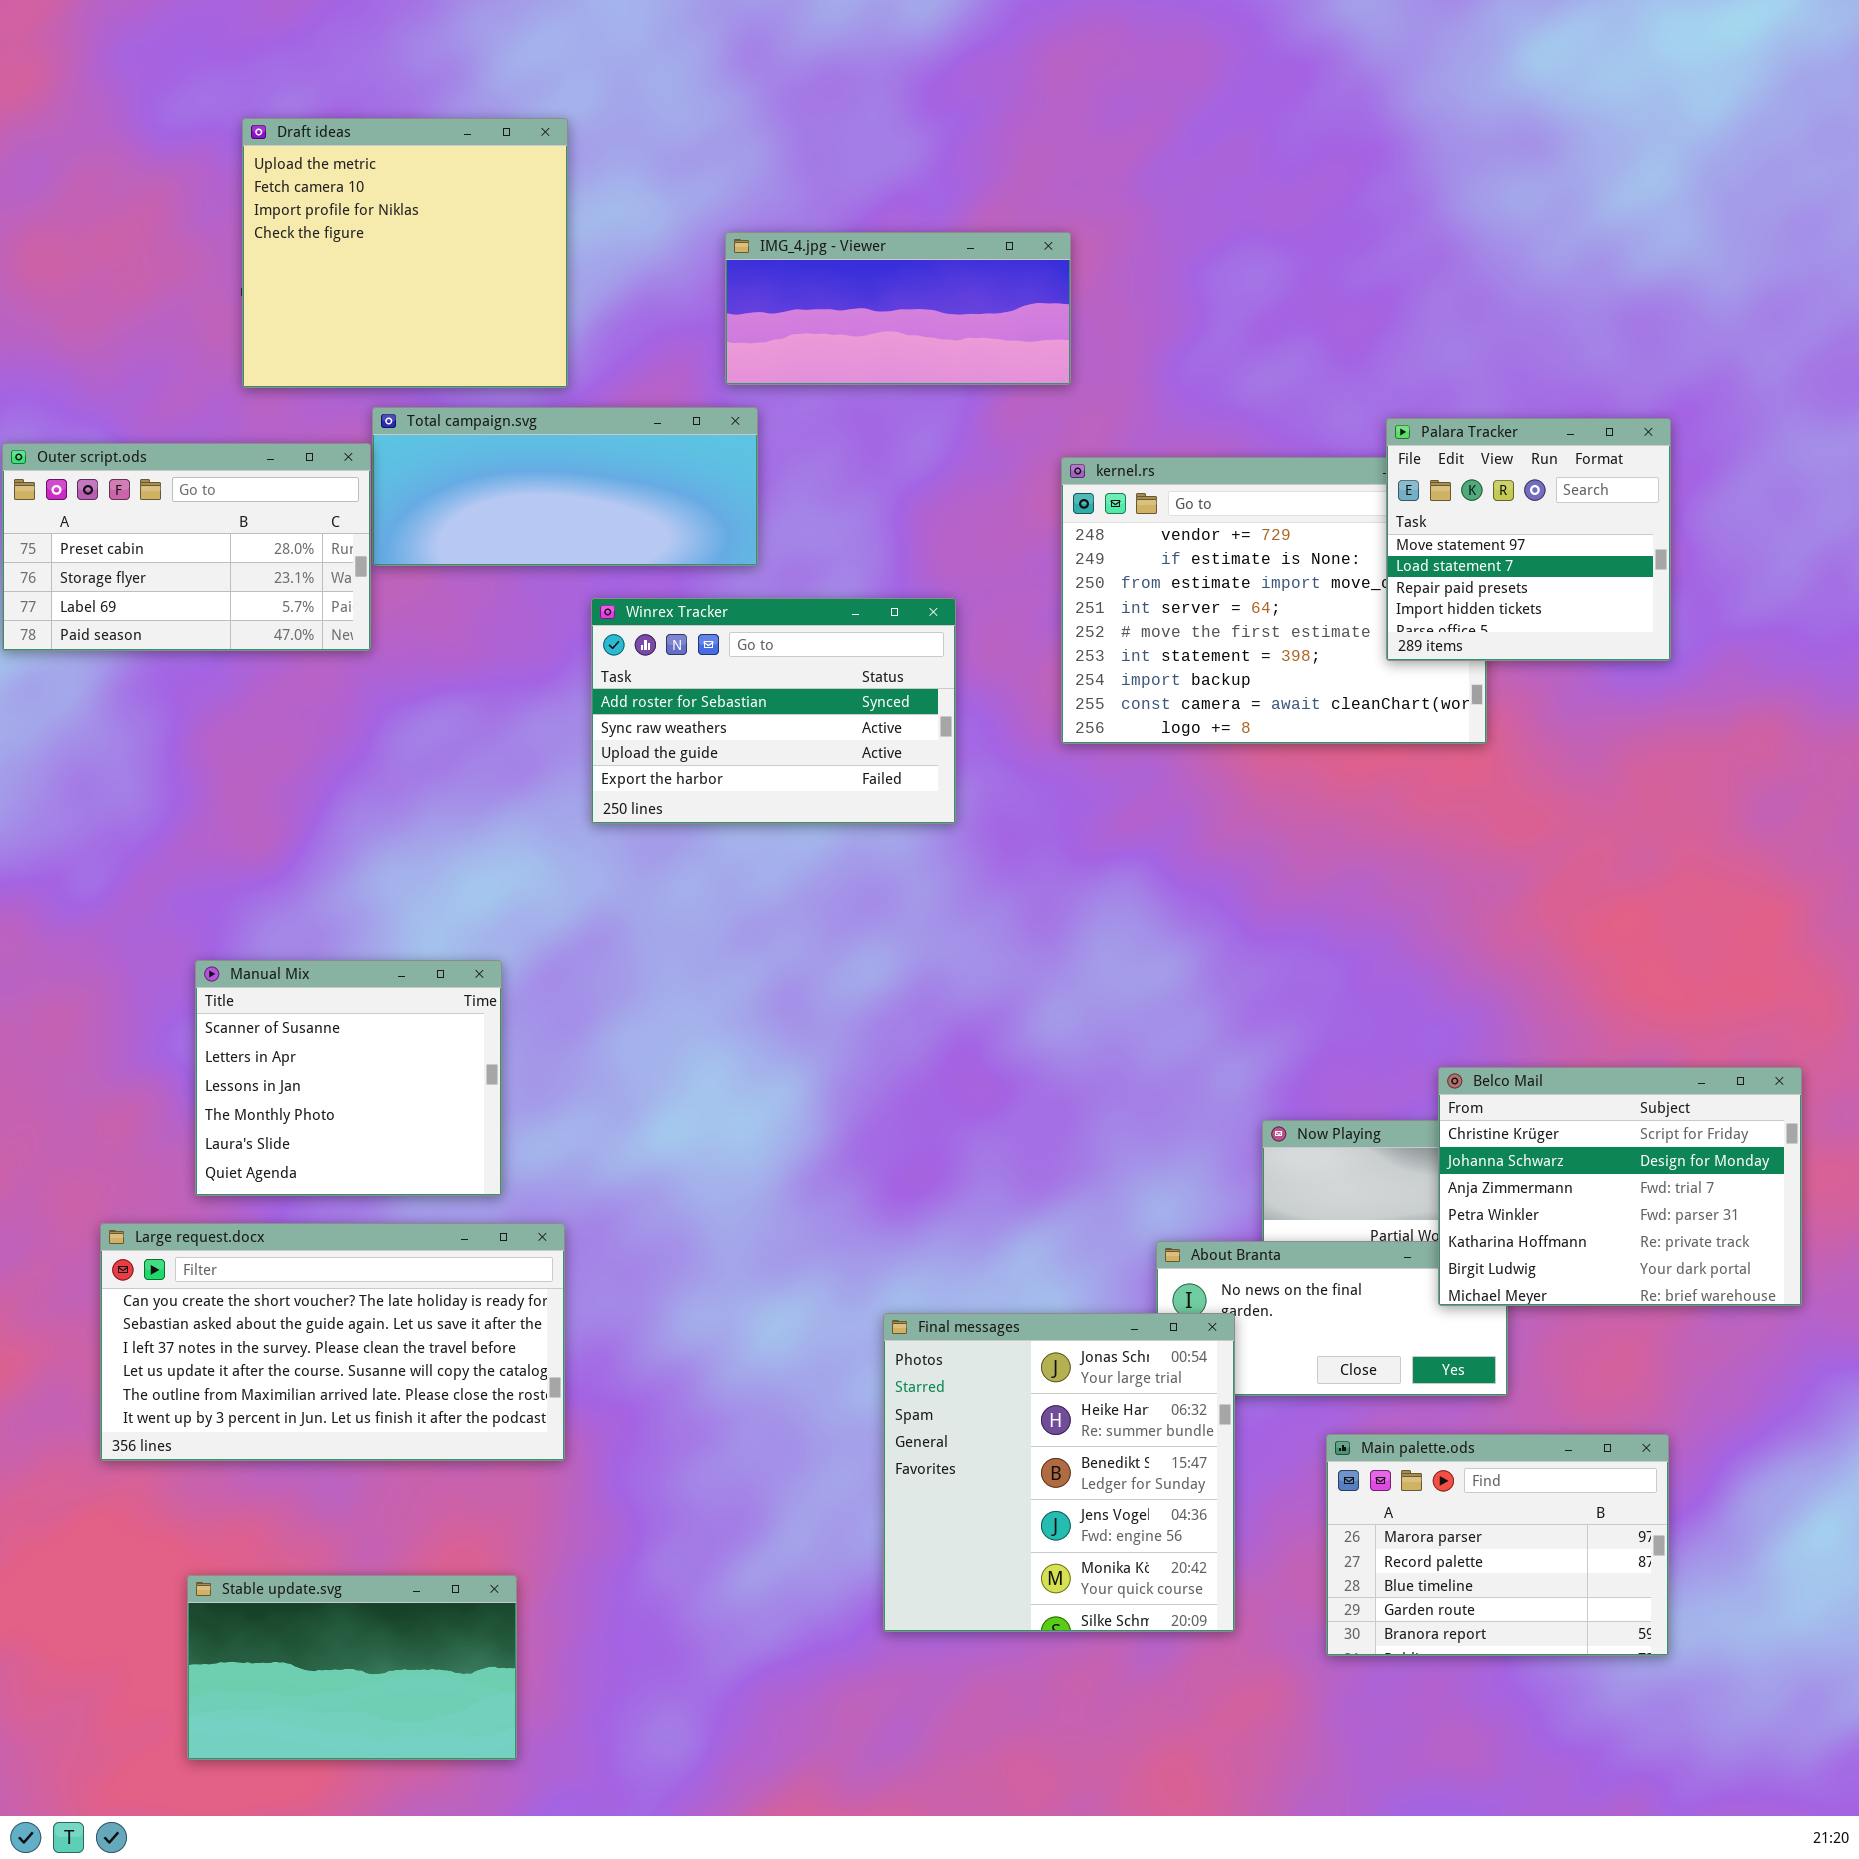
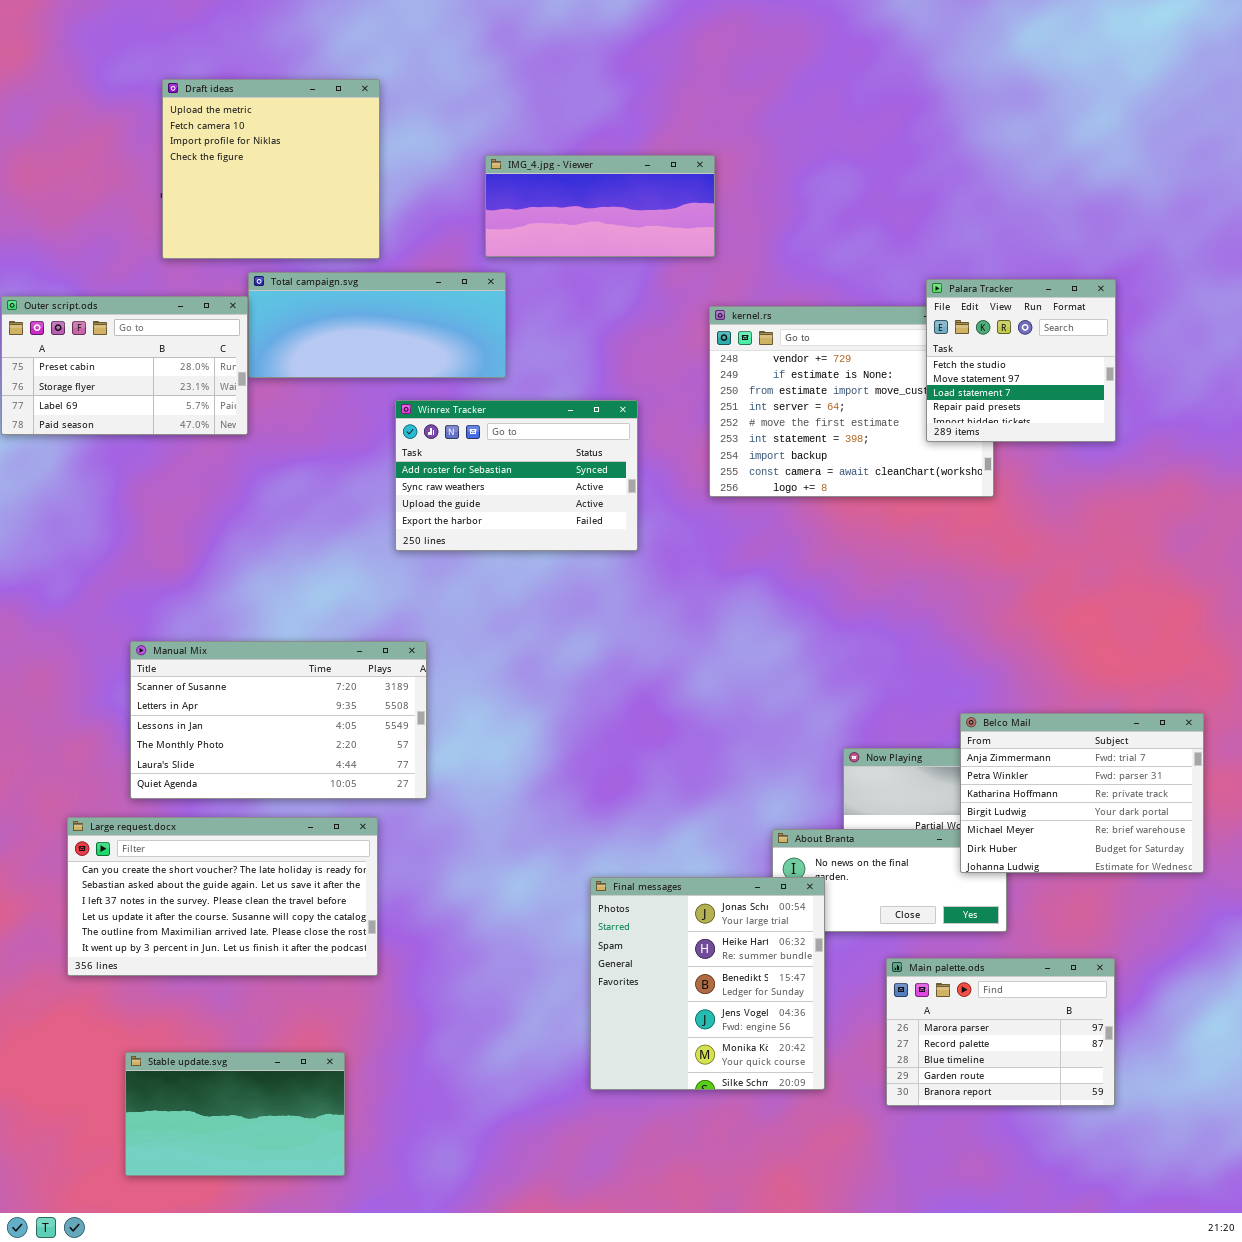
Palara Tracker: [1386,418,1671,661] -> [926,279,1116,442], scrolled up 1 row
Manual Mix: [195,960,502,1196] -> [130,641,427,799], resized
Belco Mail: [1438,1067,1802,1306] -> [960,713,1204,873], scrolled down 2 rows

